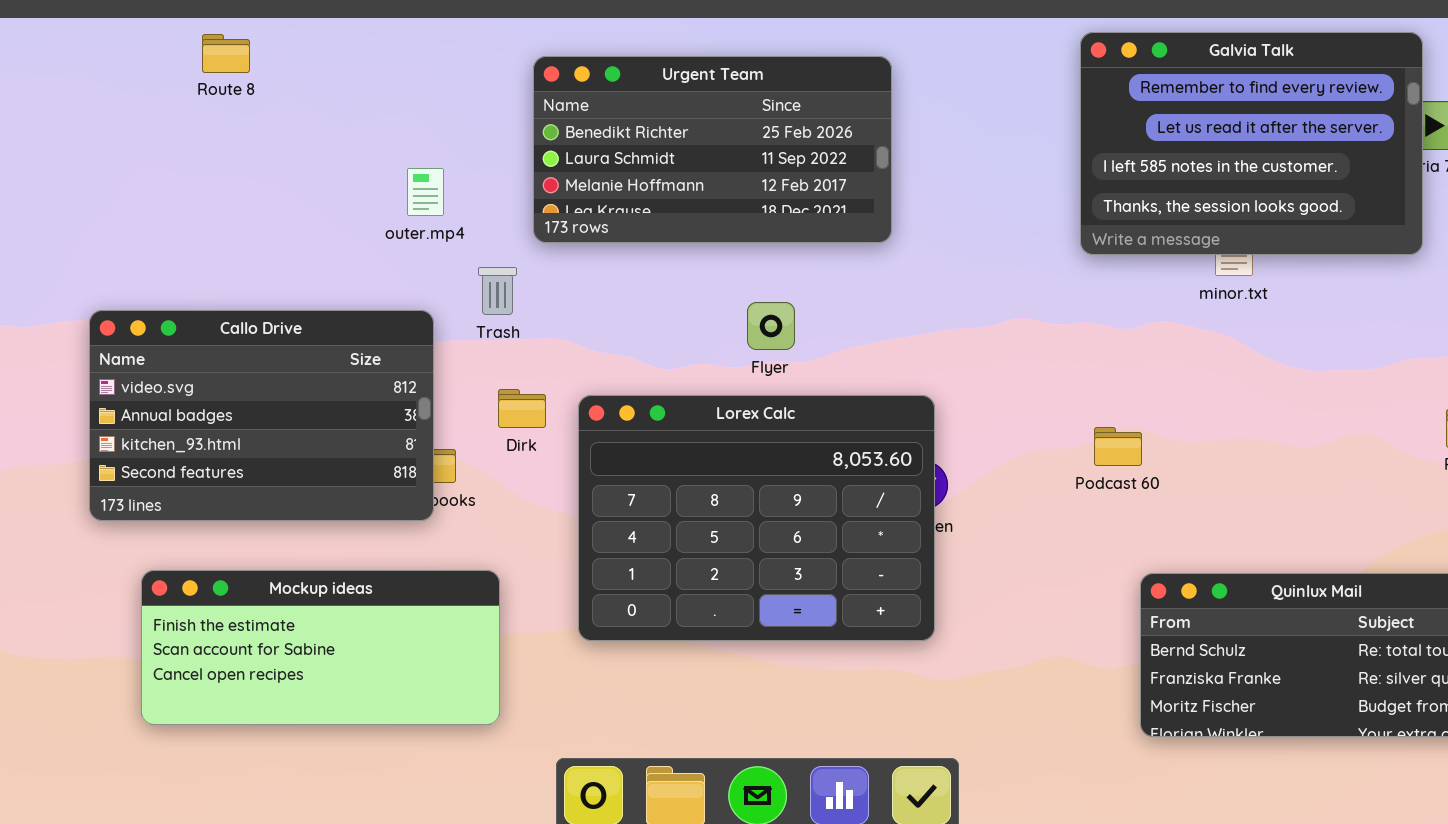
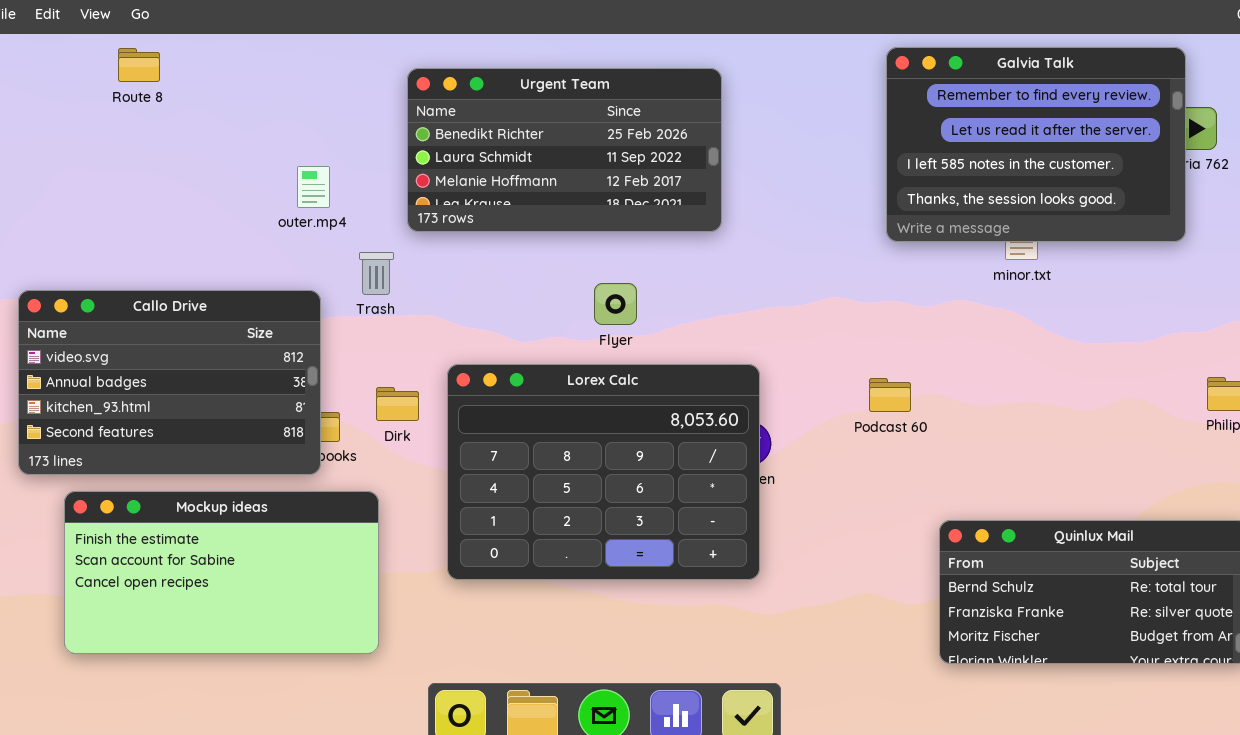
Dirk: [498,389,546,428] -> [376,387,419,421], moved
Podcast 60: [1094,427,1142,466] -> [869,378,911,412], moved
Mockup ideas: [141,570,500,725] -> [64,491,379,654], resized

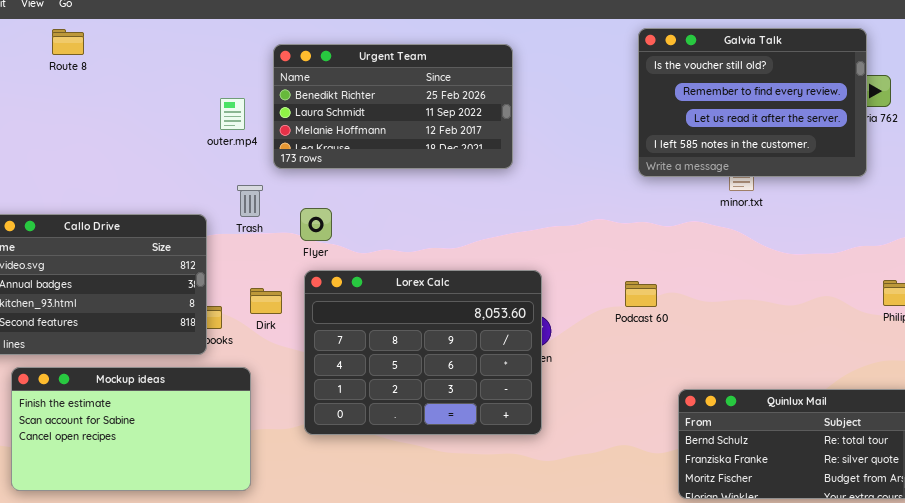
Galvia Talk: [886,47,1186,242] -> [638,28,867,177], scrolled up 1 row
outer.mp4: [297,166,330,208] -> [220,98,245,130], moved
Flyer: [594,283,637,325] -> [300,208,332,241], moved

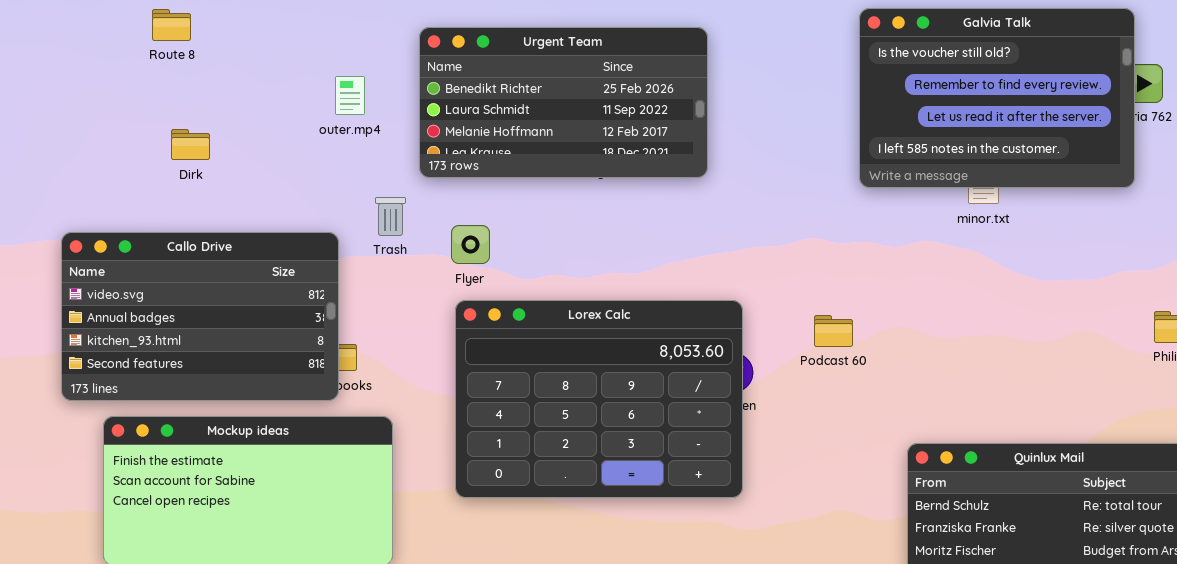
outer.mp4: [220,98,245,130] -> [335,76,365,115], moved
Podcast 60: [625,281,657,307] -> [814,315,853,347], moved
Dirk: [250,288,282,314] -> [171,129,210,160], moved

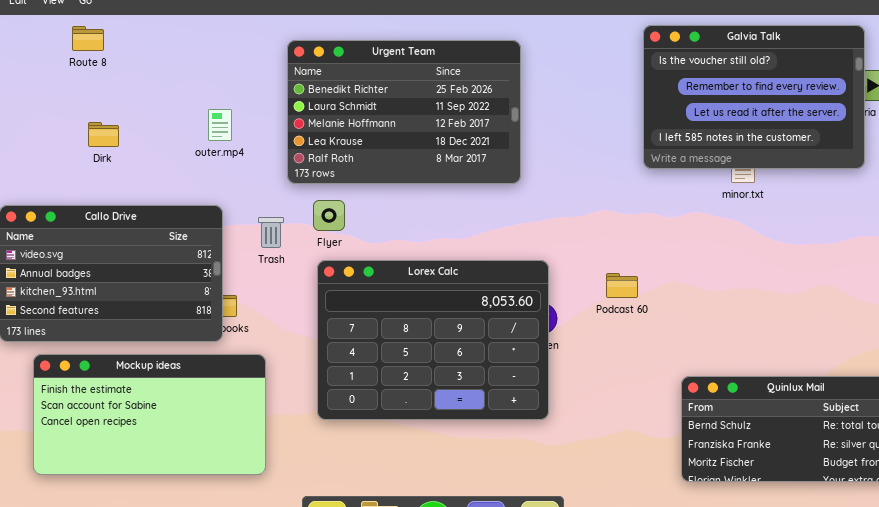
Urgent Team: [419,27,708,178] -> [287,40,521,184], resized
outer.mp4: [335,76,365,115] -> [208,109,232,141], moved
Trash: [375,197,406,236] -> [258,217,284,248], moved

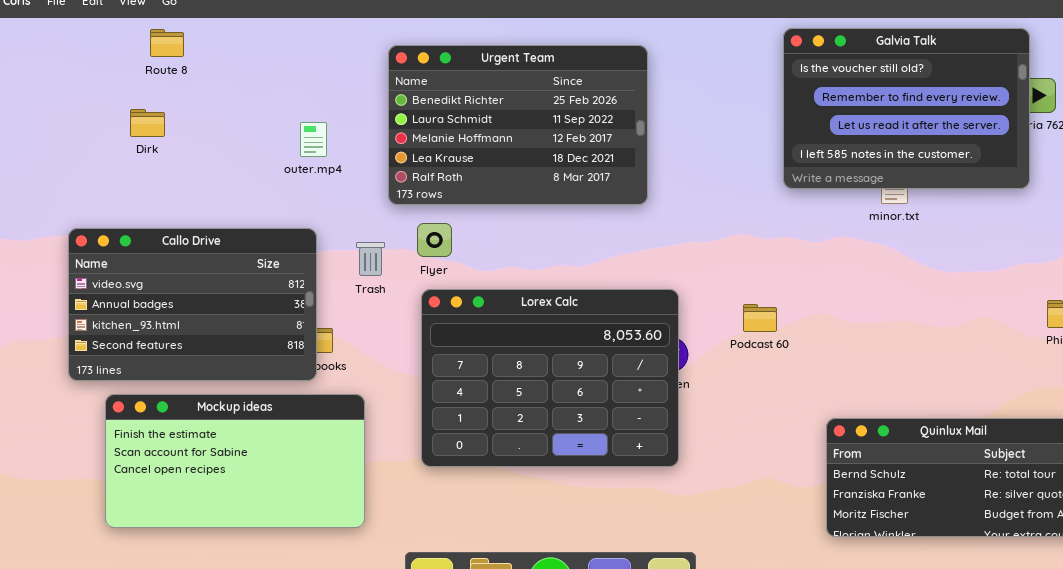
Dirk: [88,122,119,147] -> [130,109,165,137], moved

